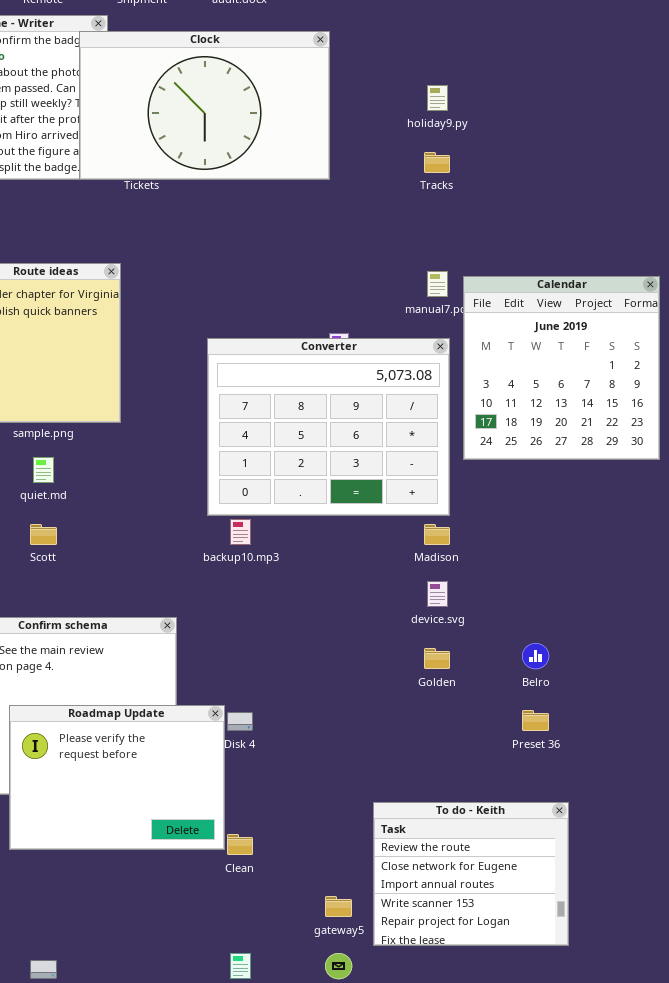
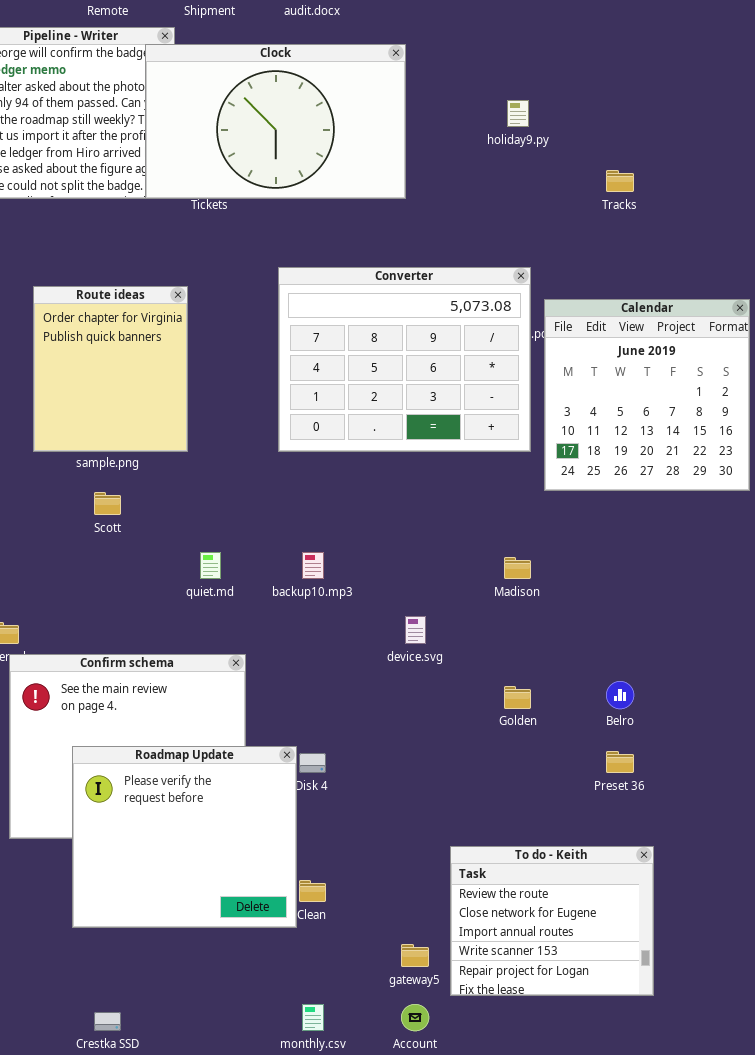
Tracks: [424,152,450,173] -> [606,170,634,192], moved
Converter: [207,338,450,516] -> [278,267,531,452], moved
quiet.md: [33,457,54,483] -> [200,552,221,579], moved
Scott: [30,524,57,545] -> [94,492,121,515], moved
device.svg: [427,581,448,607] -> [405,616,426,644], moved
Roadmap Update: [9,705,225,850] -> [72,746,297,928], resized

